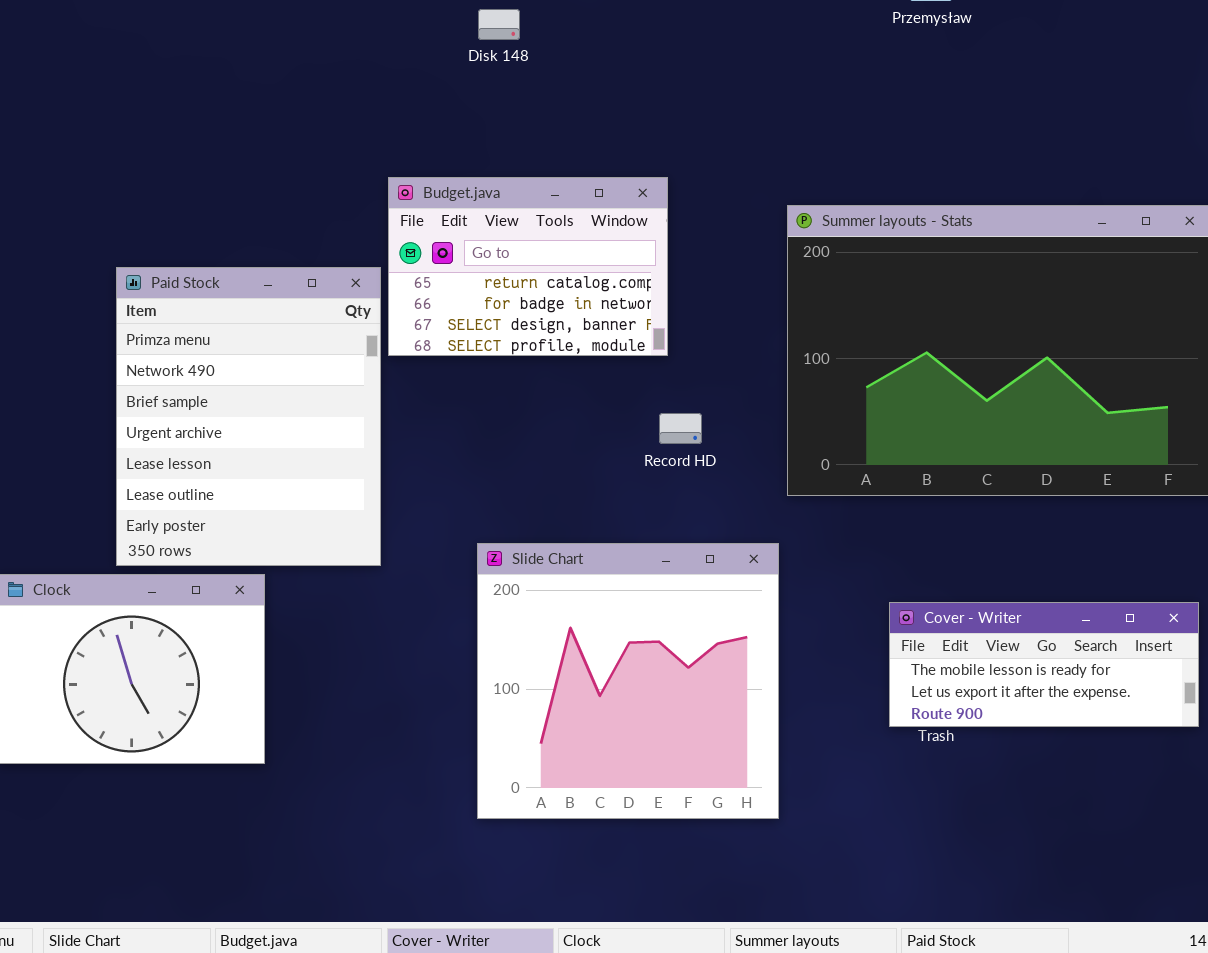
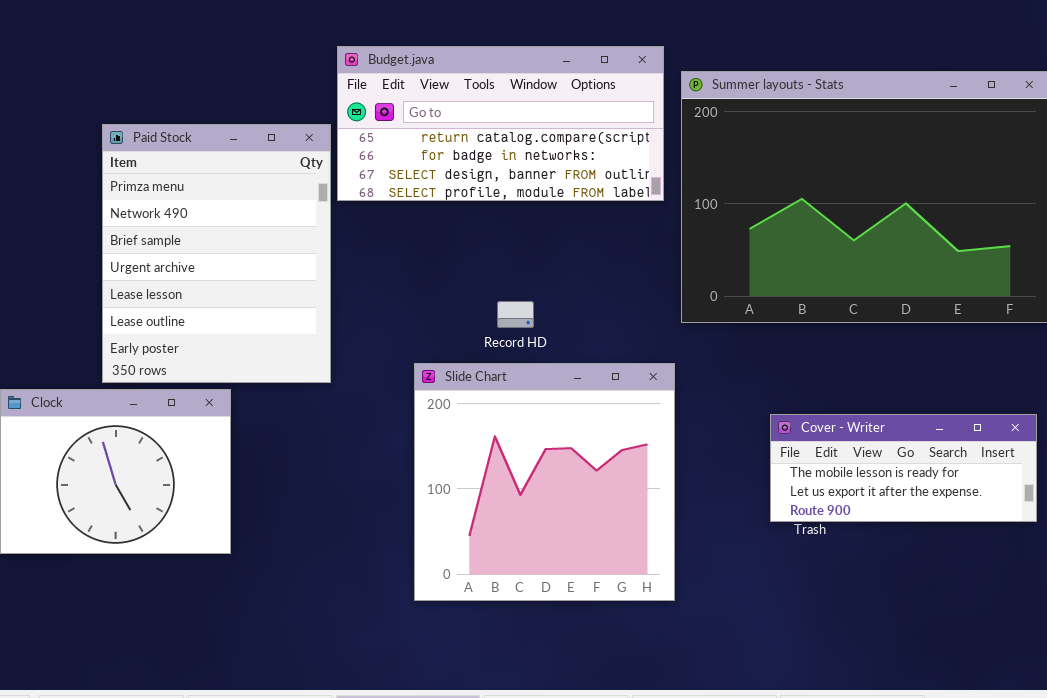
Budget.java: [388,177,668,356] -> [337,46,664,201], resized
Record HD: [659,413,702,444] -> [497,301,534,328], moved

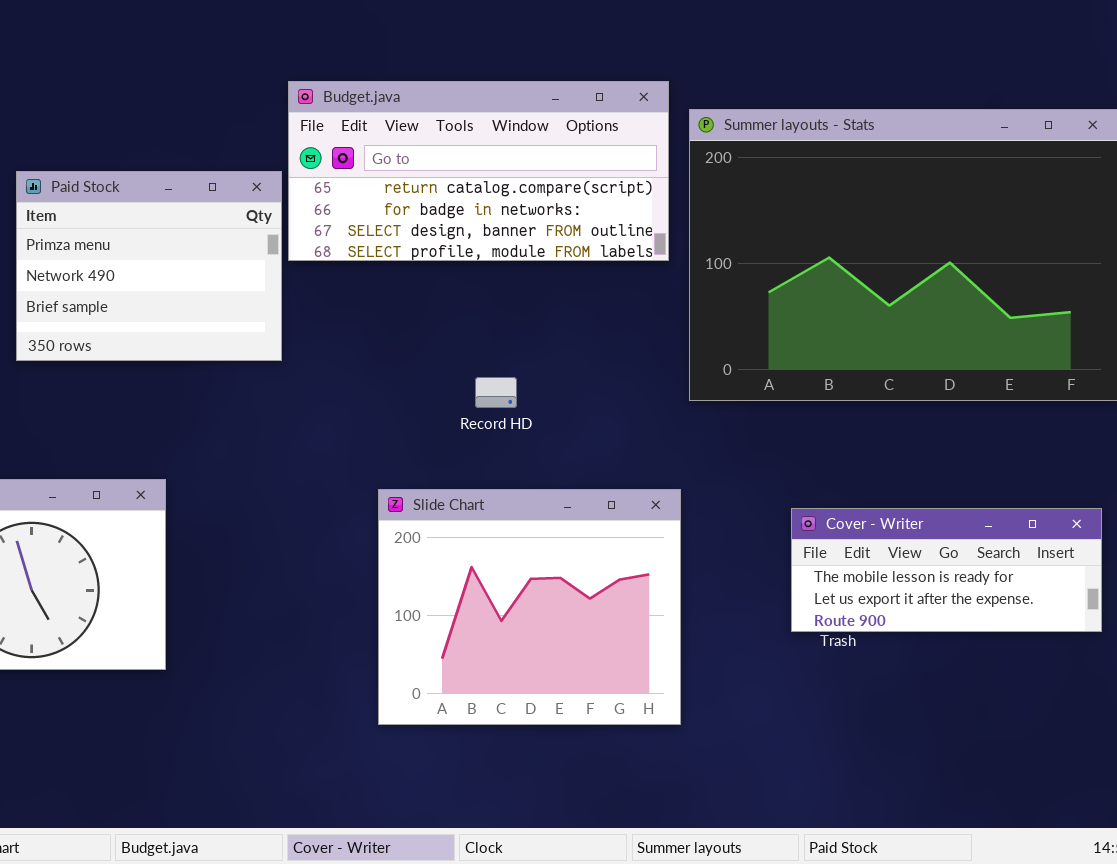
Paid Stock: [102,124,331,383] -> [16,171,282,361], resized
Slide Chart: [414,363,675,601] -> [378,489,681,725], resized

